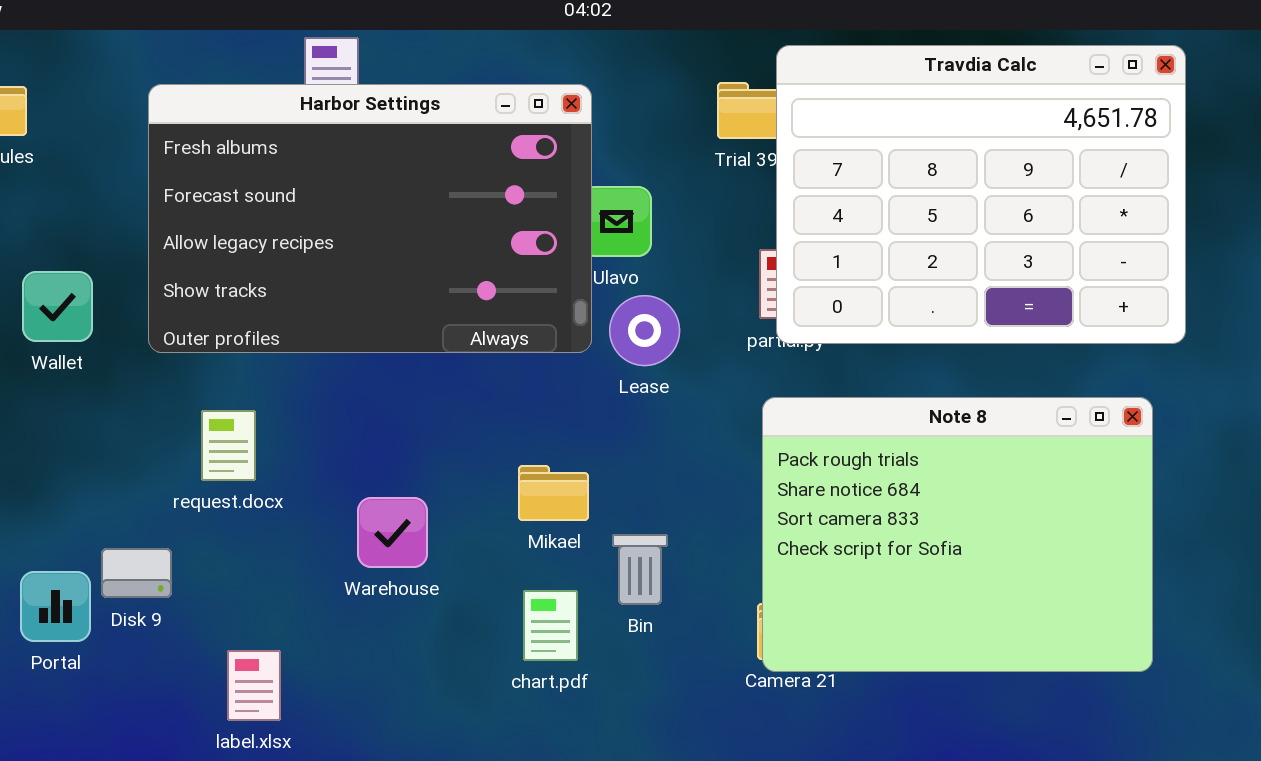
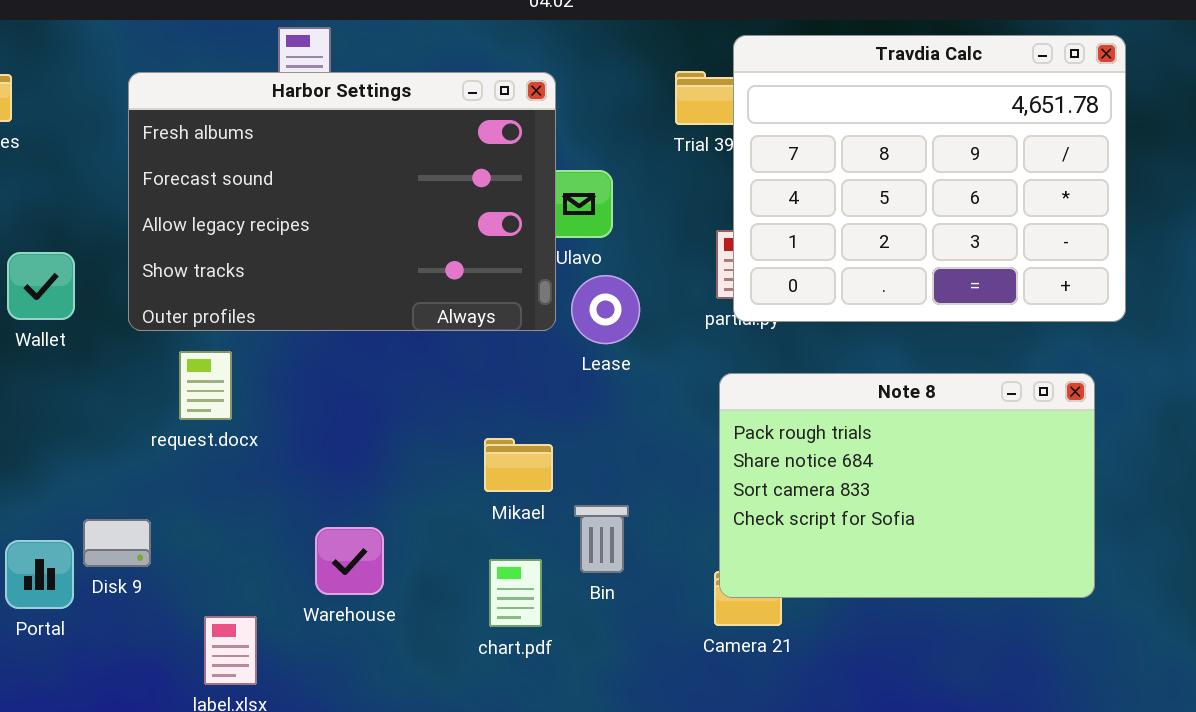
Note 8: [762,397,1153,672] -> [719,373,1095,598], resized
request.docx: [201,410,256,481] -> [179,351,232,420], moved
Warehouse: [357,497,428,568] -> [315,527,384,595], moved

